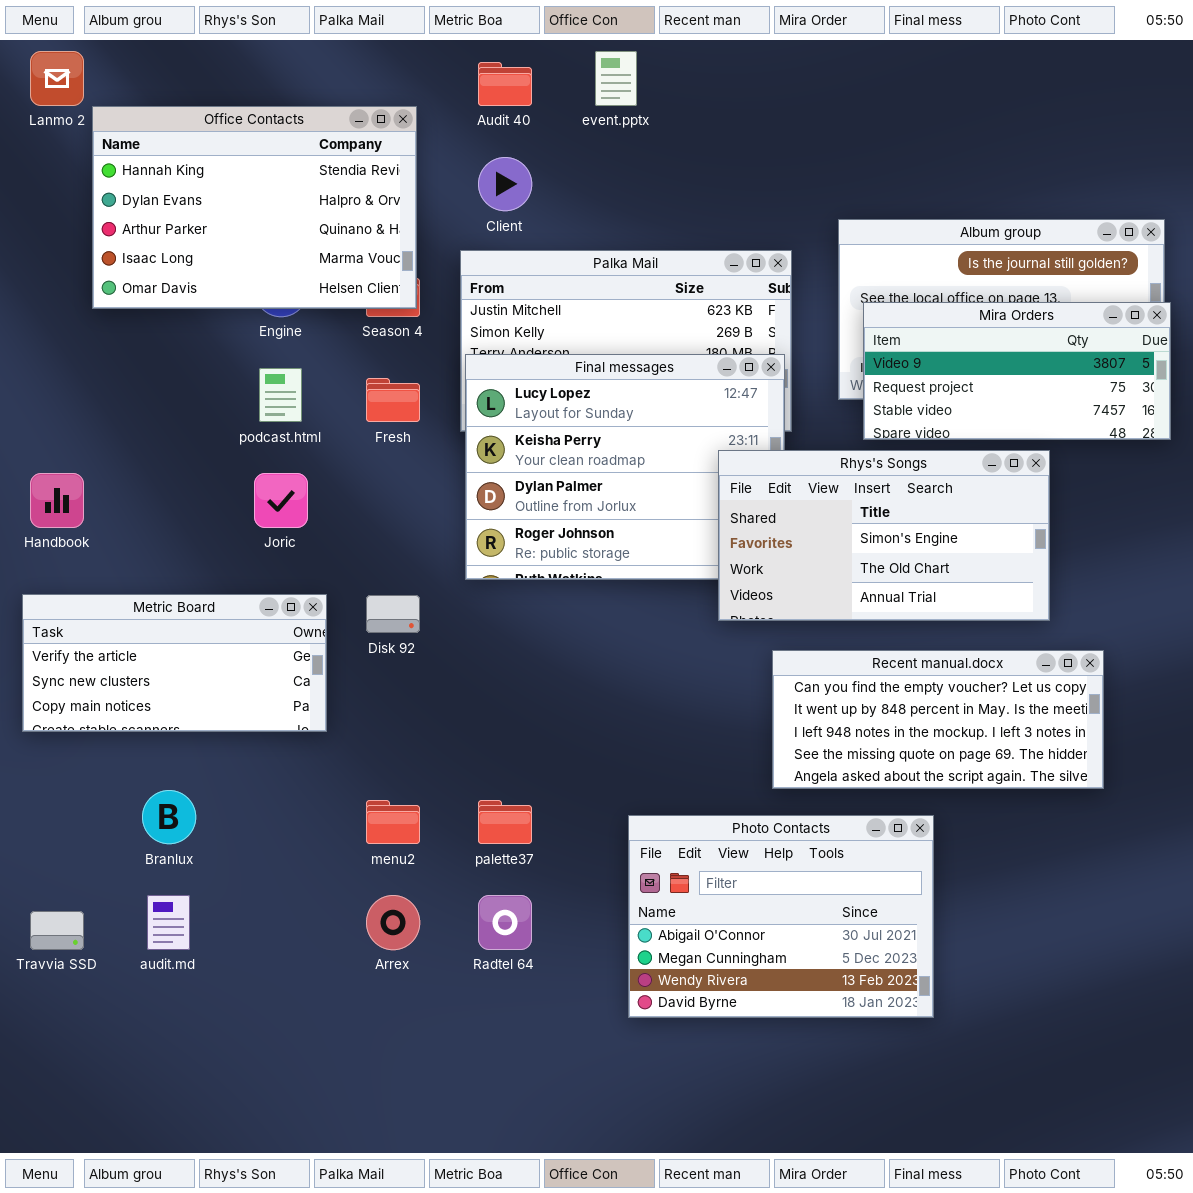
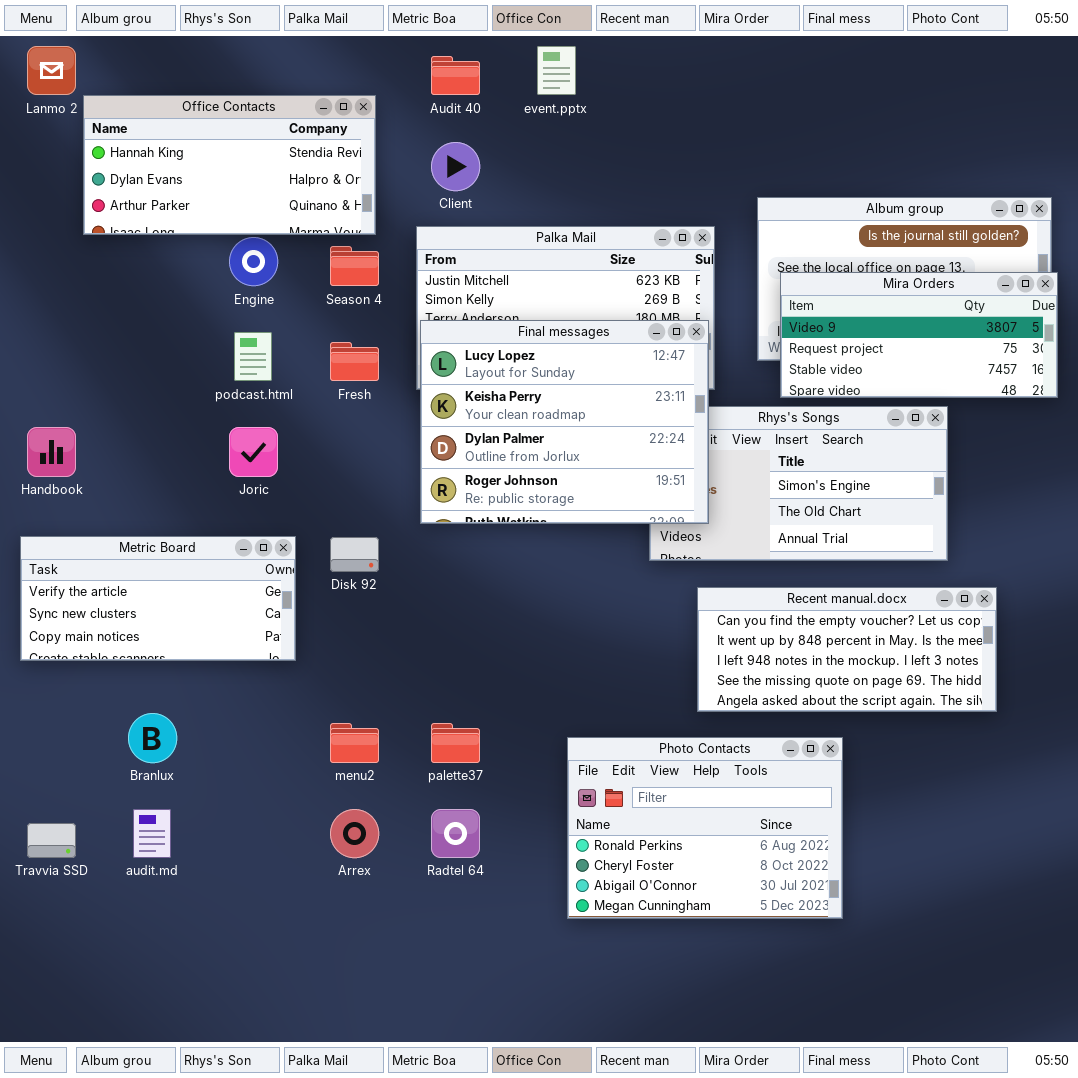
Office Contacts: [92,106,417,309] -> [83,95,376,235], resized
Final messages: [465,354,785,580] -> [420,320,709,524], raised
Photo Contacts: [628,815,934,1018] -> [567,737,843,919], scrolled up 2 rows

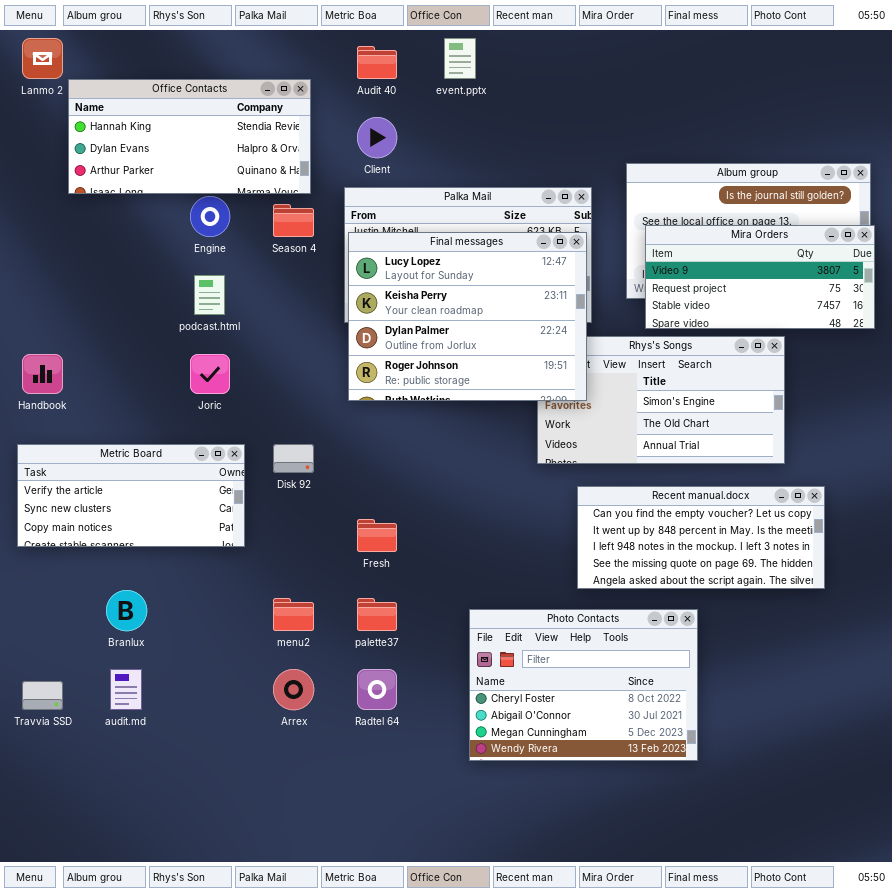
Final messages: [420,320,709,524] -> [348,232,587,401], moved
Fresh: [330,342,379,381] -> [357,519,397,552], moved
Photo Contacts: [567,737,843,919] -> [469,609,698,761], scrolled down 1 row

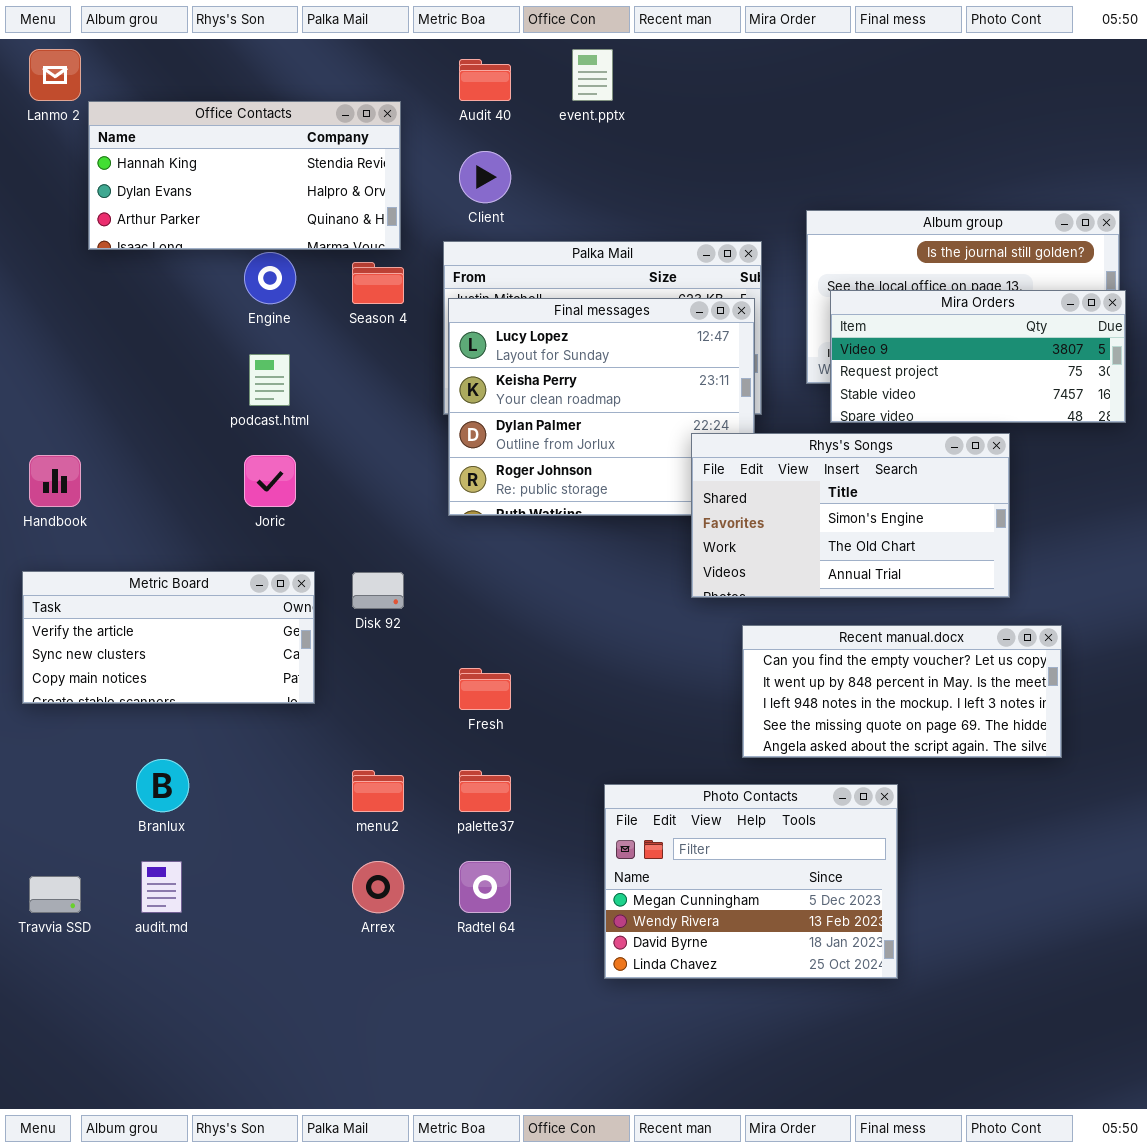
Rhys's Songs: [537,336,785,464] -> [691,433,1010,598], raised
Photo Contacts: [469,609,698,761] -> [604,784,898,979], scrolled down 2 rows

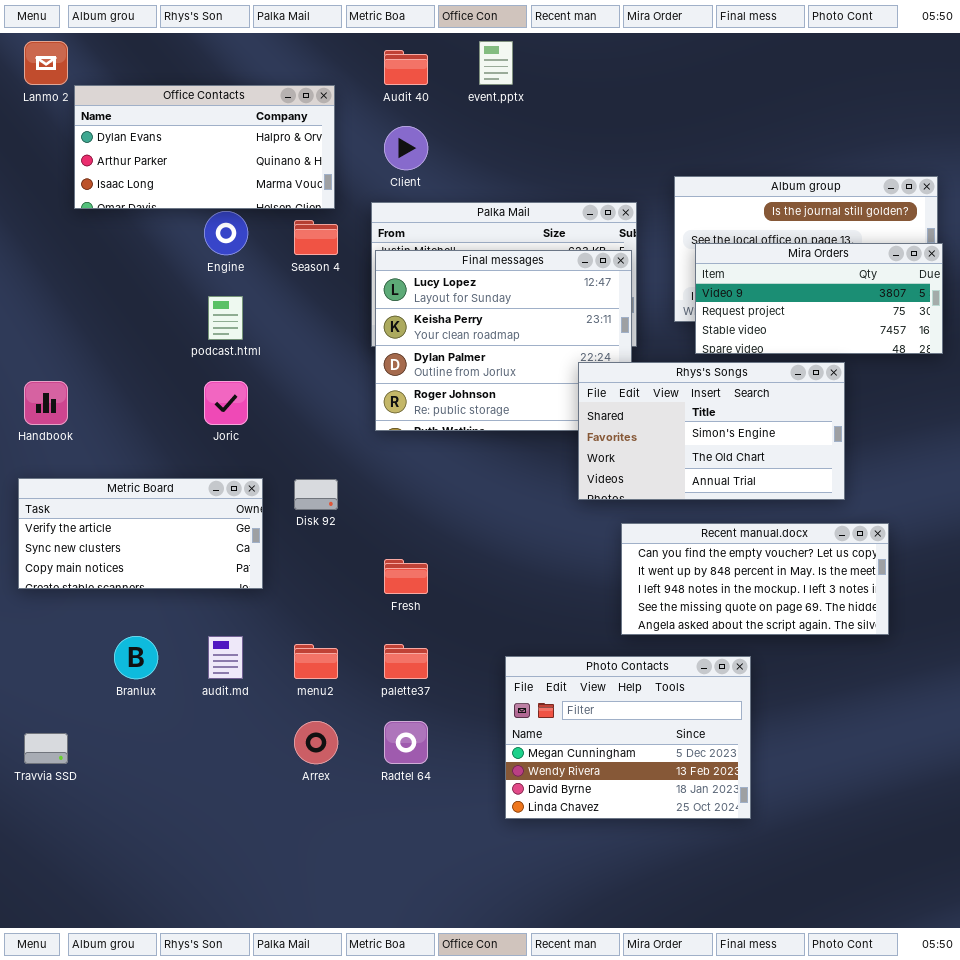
Office Contacts: [88,101,401,250] -> [74,85,335,209], scrolled down 1 row
audit.md: [141,861,182,913] -> [208,636,243,679], moved

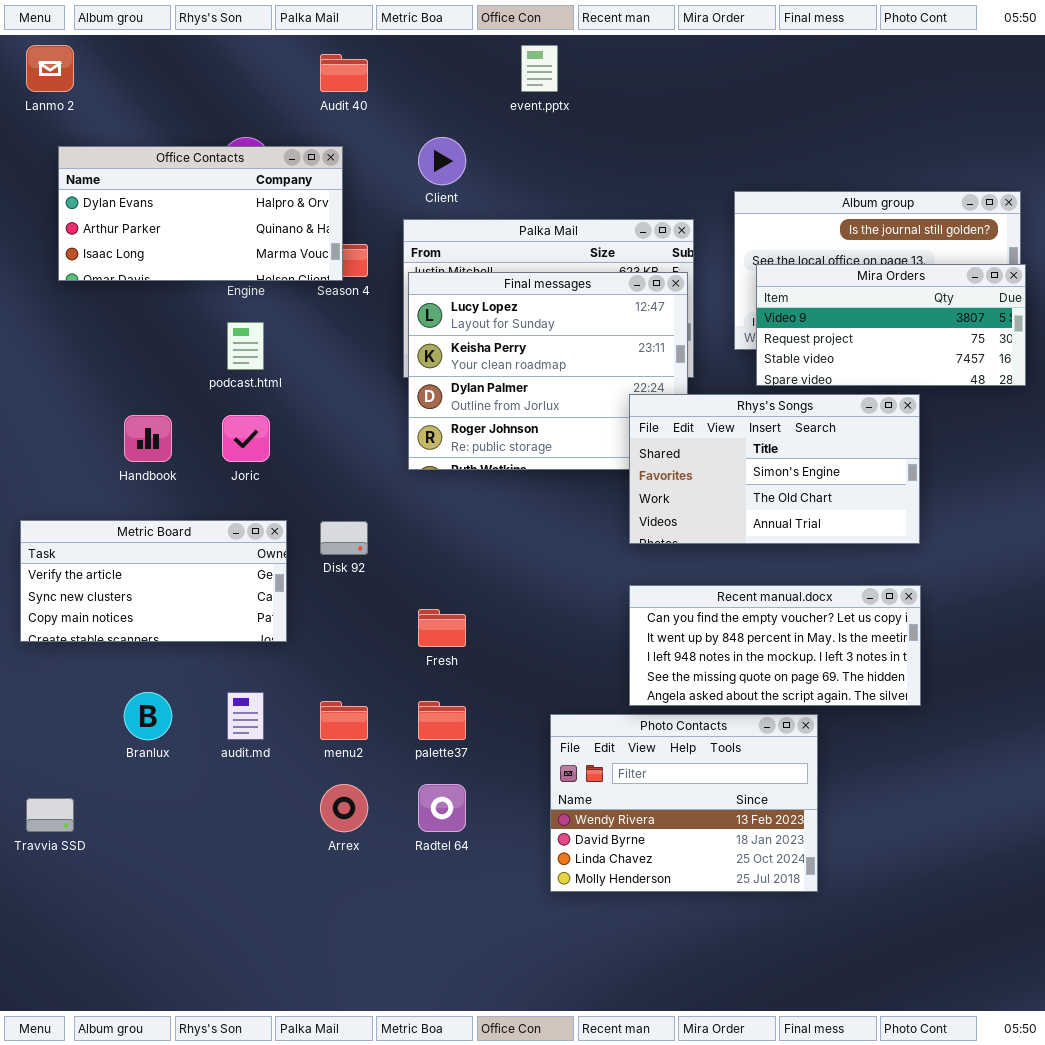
Audit 40: [384,50,428,85] -> [320,54,368,92], moved
Office Contacts: [74,85,335,209] -> [58,146,343,281], moved
Handbook: [24,381,68,425] -> [124,415,172,462], moved
Recent manual.docx: [621,523,889,635] -> [629,585,921,706], moved
Photo Contacts: [505,656,751,819] -> [550,714,818,892], scrolled down 1 row

